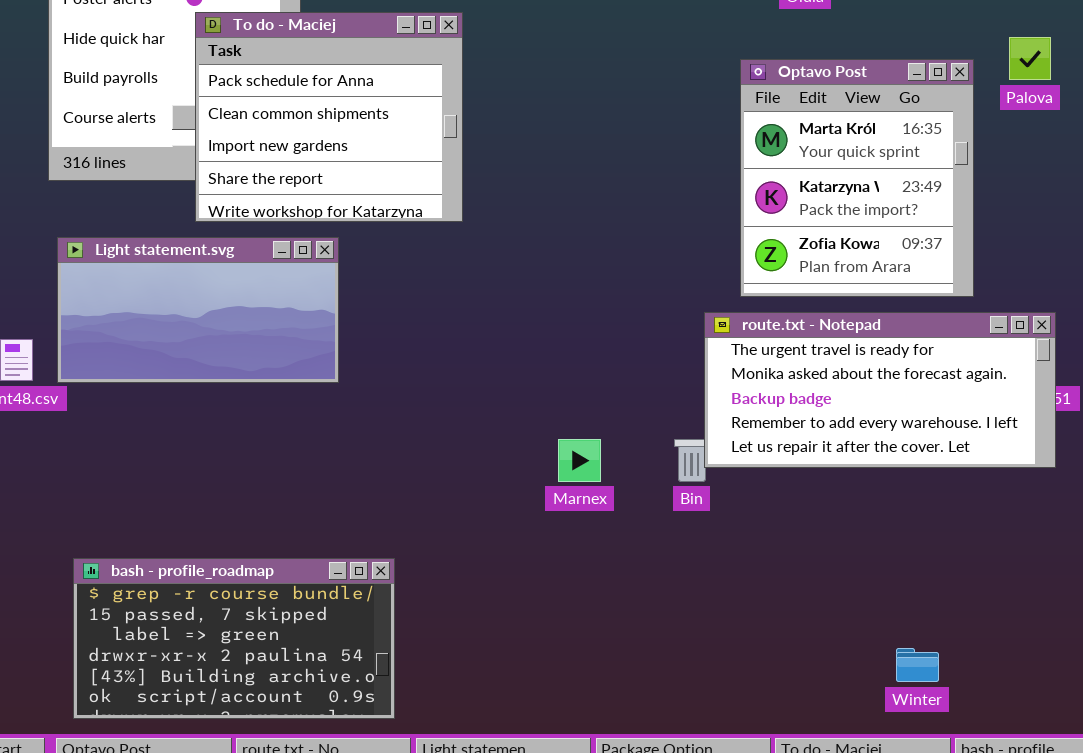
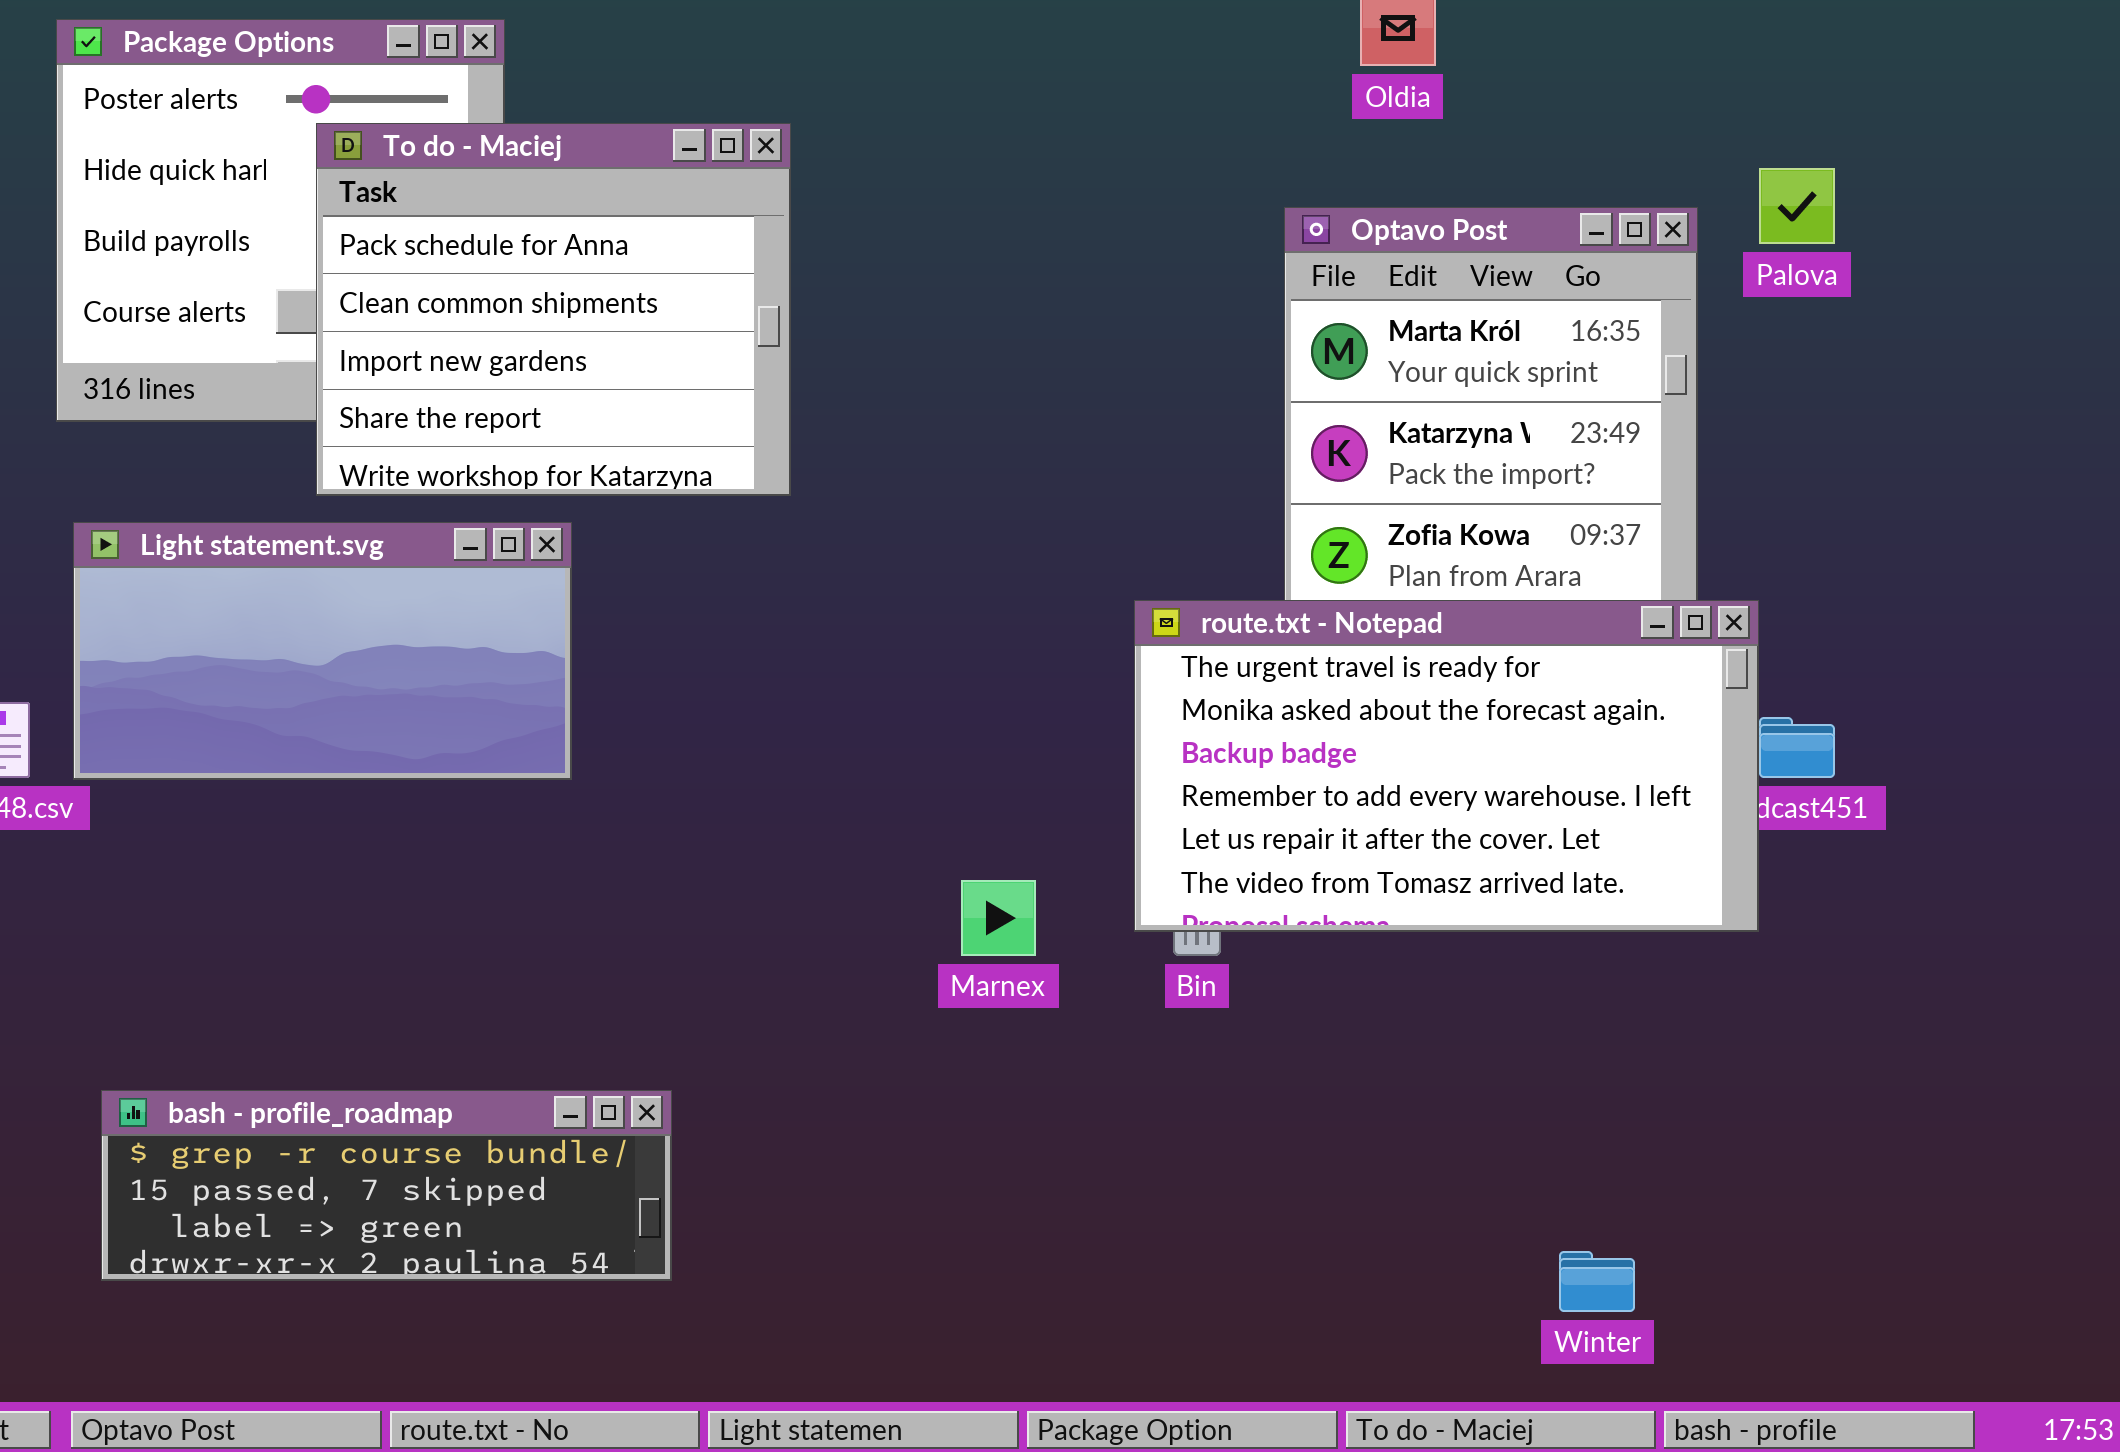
route.txt - Notepad: [704,312,1056,468] -> [1134,600,1759,932], moved, resized
bash - profile_roadmap: [73,558,395,719] -> [101,1090,672,1281], resized

